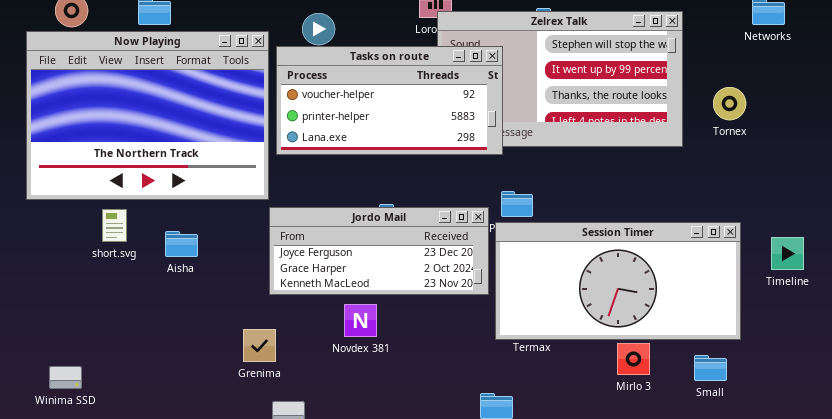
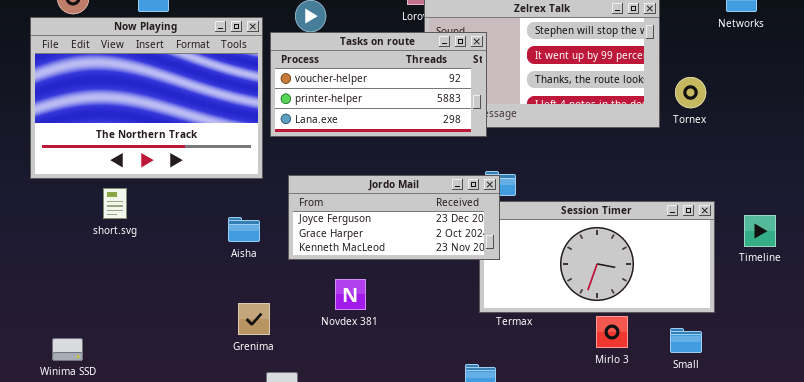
Tornex: [713,87,746,120] -> [675,77,706,108], moved
Jordo Mail: [269,207,489,295] -> [288,175,500,260], moved
Aisha: [165,231,198,257] -> [228,217,260,242], moved

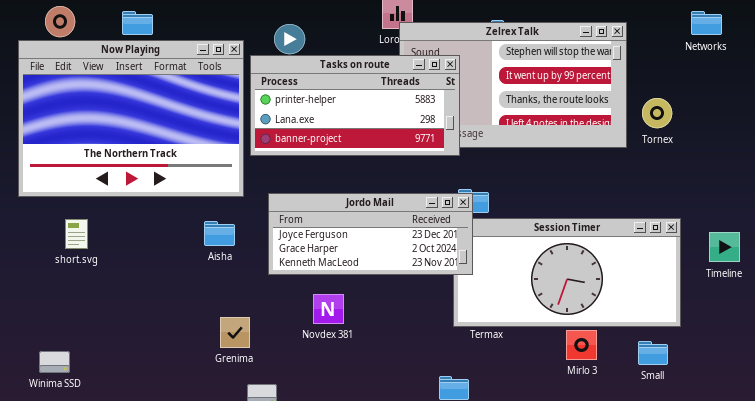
Tasks on route: [270,32,487,137] -> [250,55,460,156], scrolled down 1 row
short.svg: [103,188,127,219] -> [65,219,88,249], moved
Aisha: [228,217,260,242] -> [204,221,235,246], moved

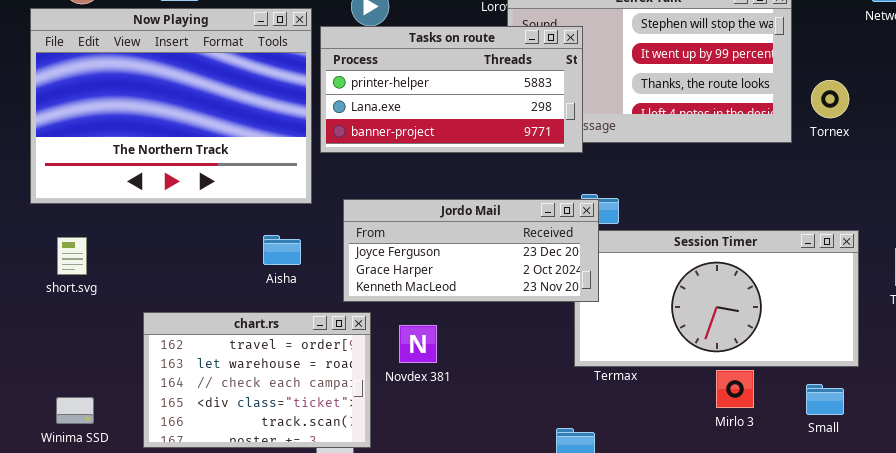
short.svg: [65,219,88,249] -> [57,237,87,275], moved
chart.rs: none -> [143,312,371,448], opened

